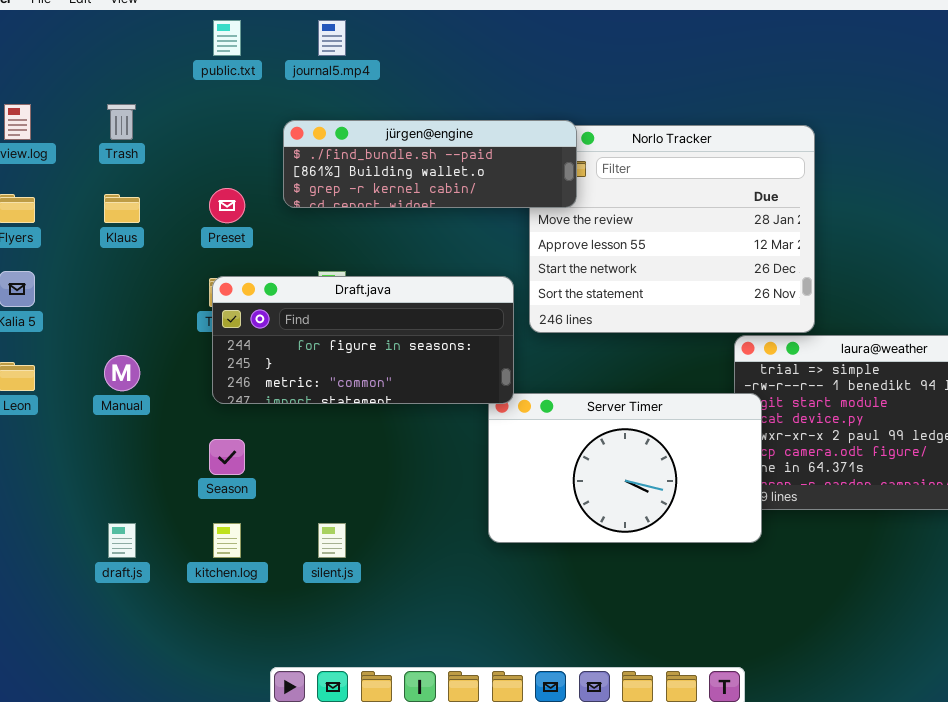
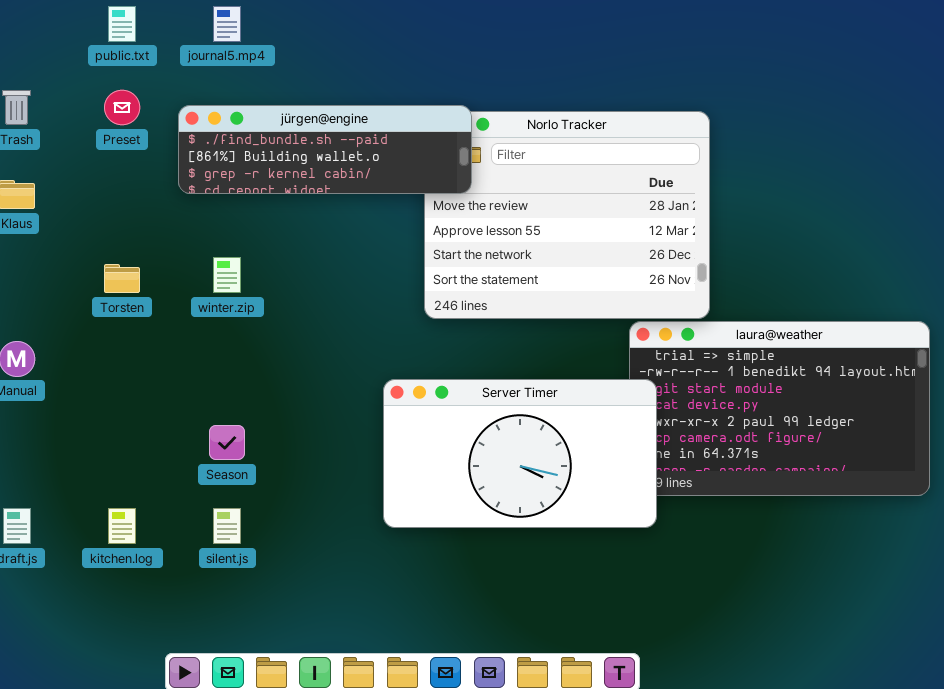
Preset: [209,188,245,223] -> [104,90,140,125], moved
Draft.java: [212,276,514,404] -> none, closed
Season: [209,439,245,475] -> [209,425,245,460], moved

